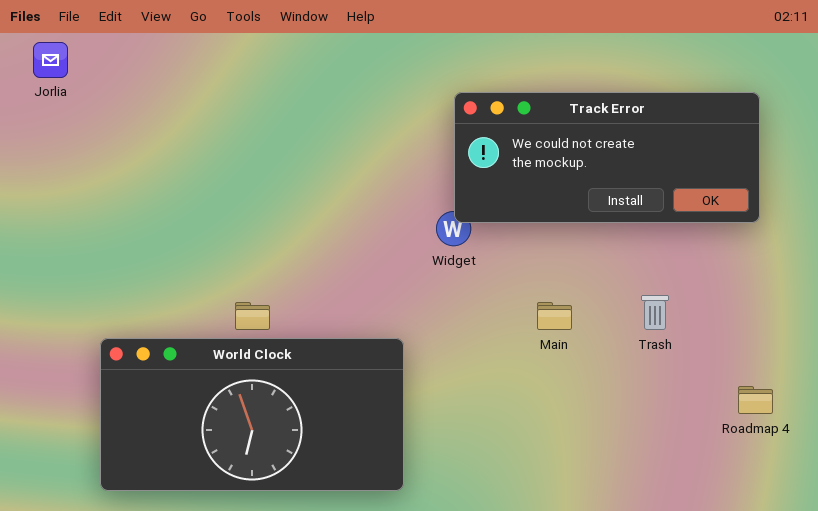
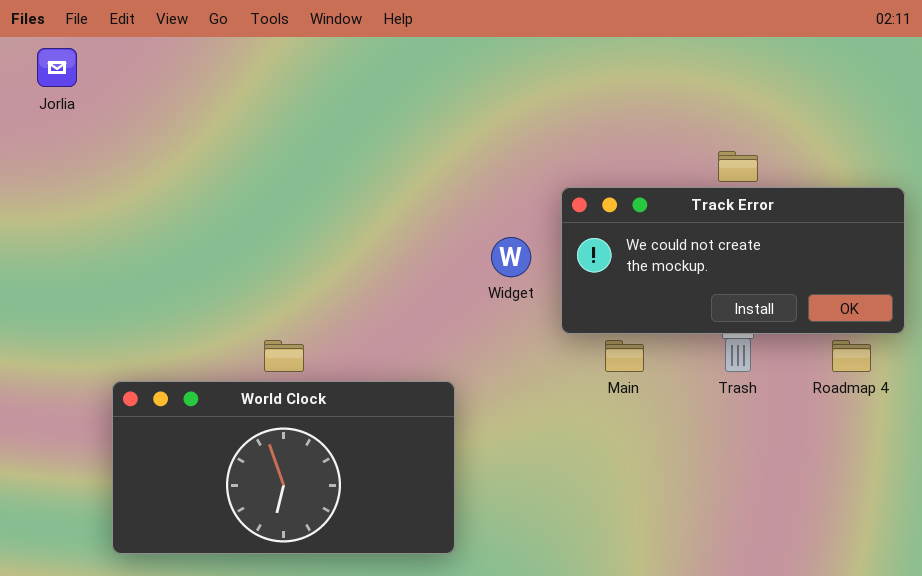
Track Error: [454,92,760,223] -> [561,187,905,334], moved
Roadmap 4: [738,386,773,414] -> [832,340,871,372], moved

